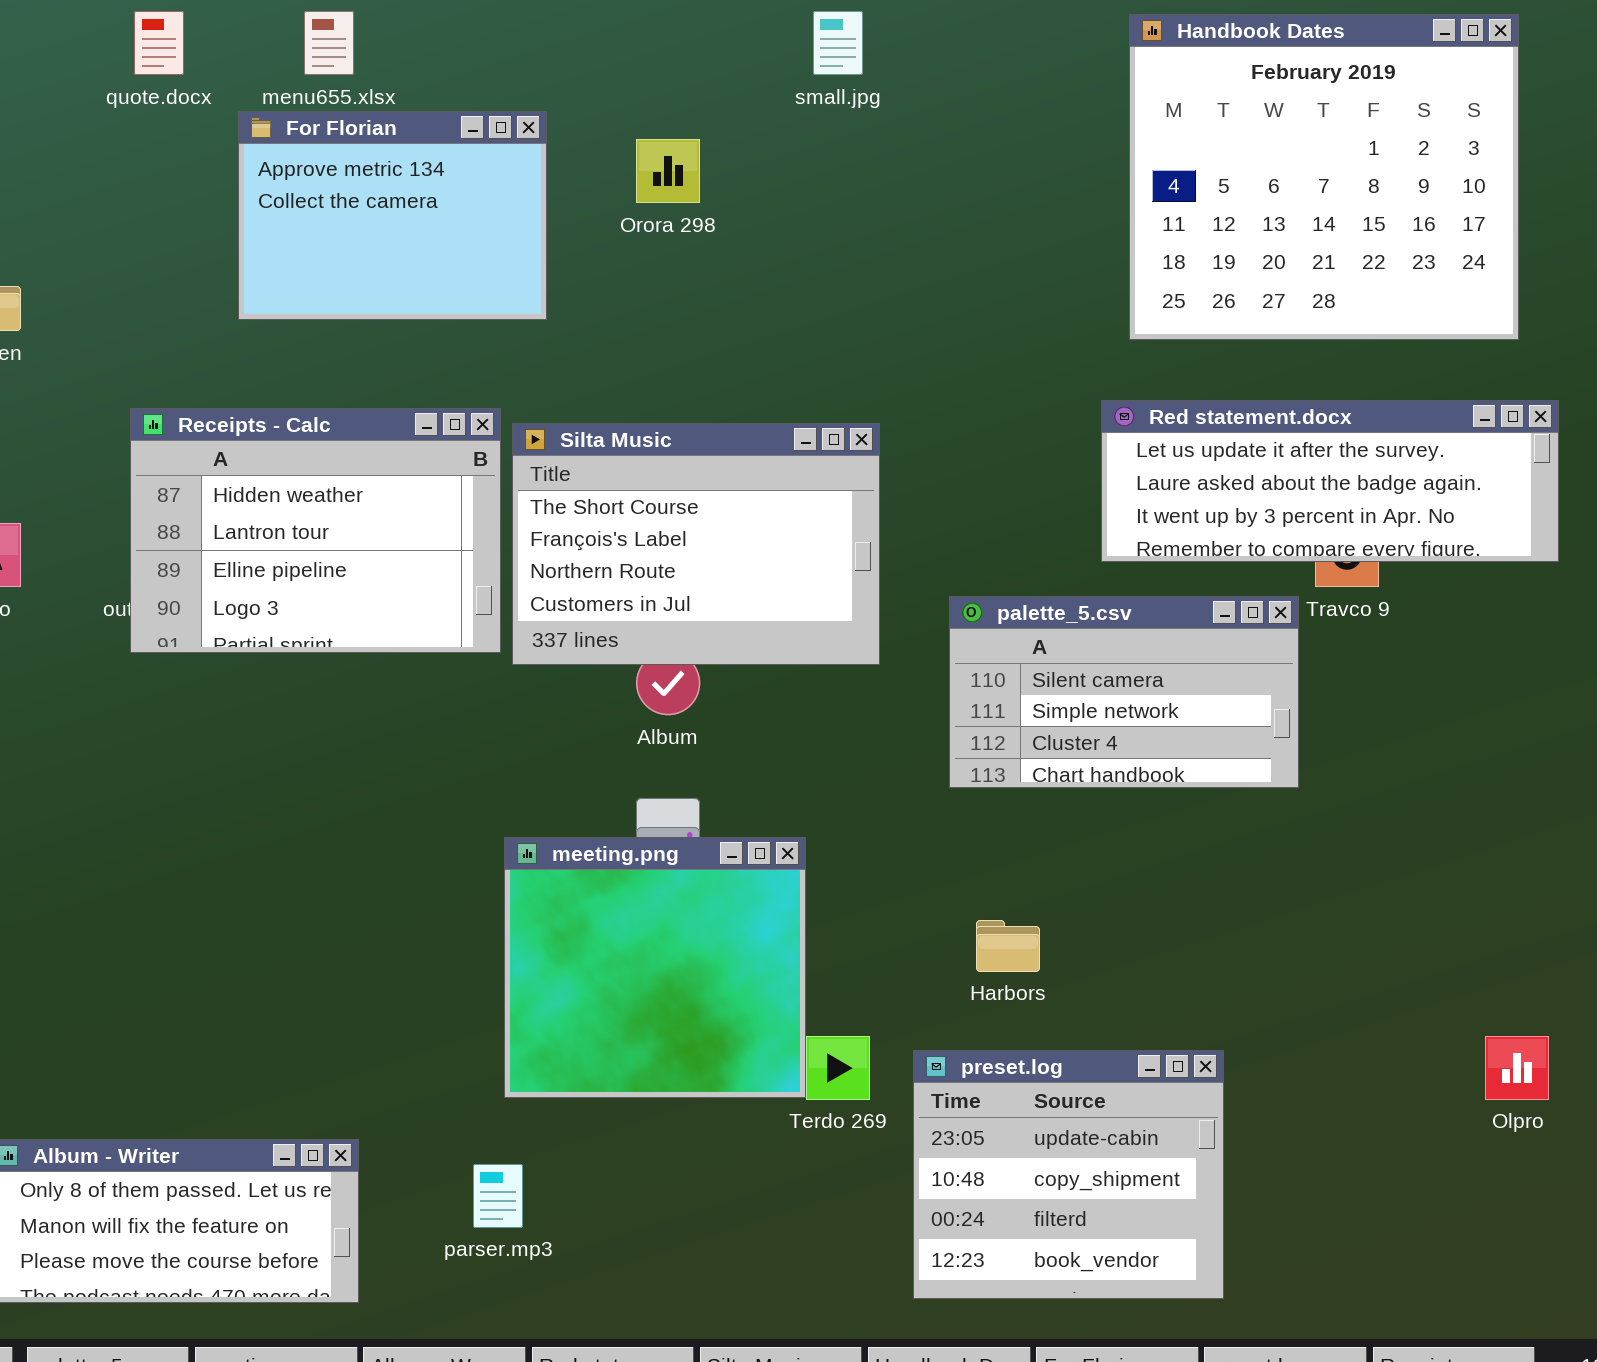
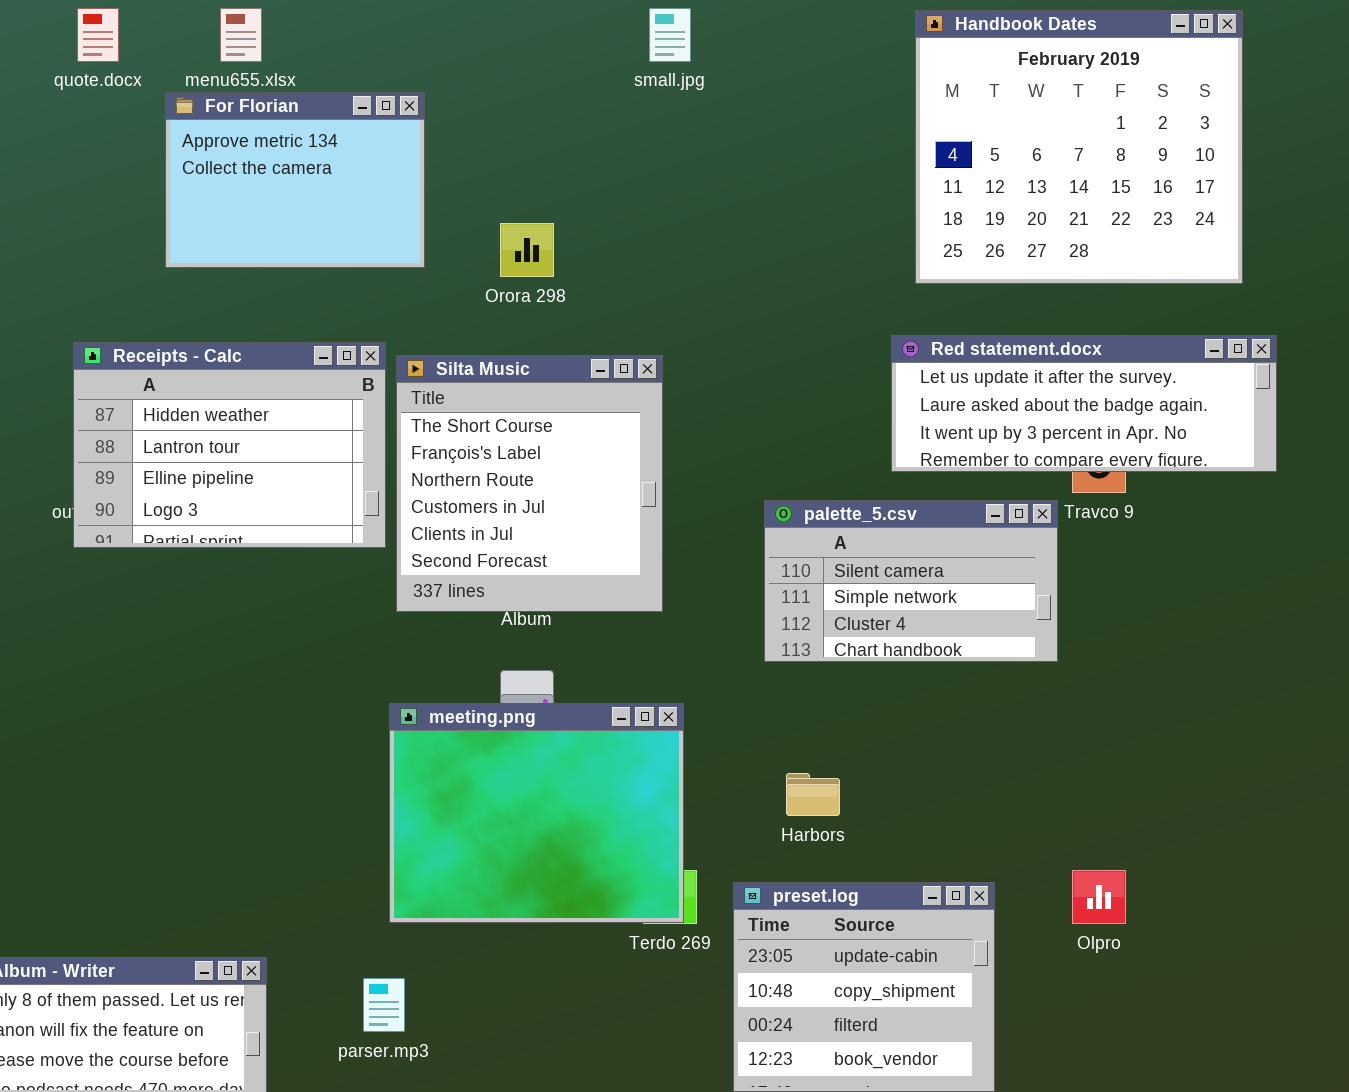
Orora 298: [636,139,700,203] -> [500,223,554,277], moved
Silta Music: [512,423,880,665] -> [396,355,663,612], resized
meeting.png: [504,837,806,1098] -> [389,703,684,923], resized
Olpro: [1485,1036,1549,1100] -> [1072,870,1126,924], moved

